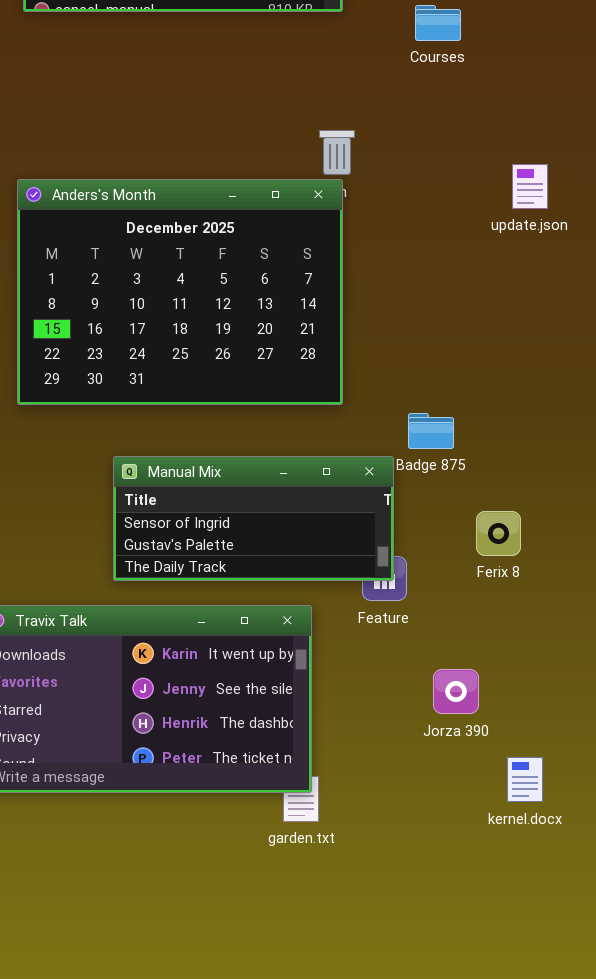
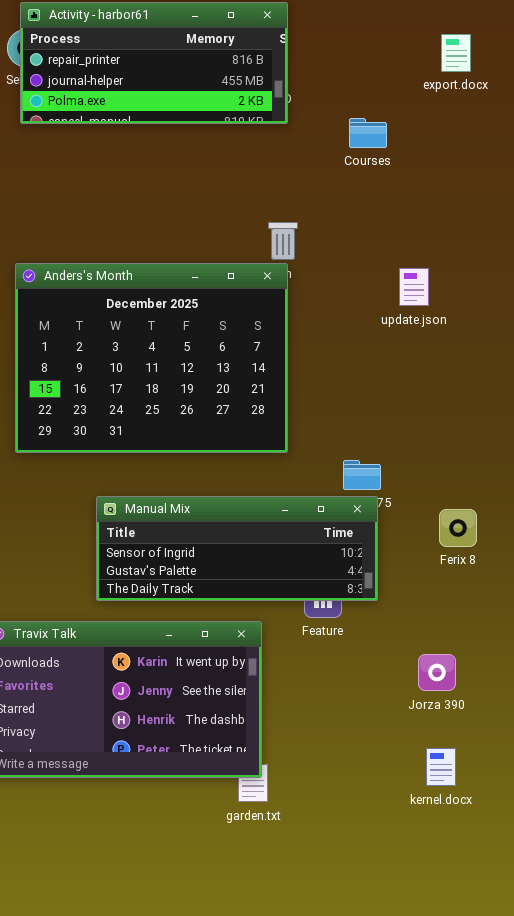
update.json: [512,164,548,209] -> [399,268,429,306], moved
Manual Mix: [113,456,394,581] -> [96,496,378,601], resized
Ferix 8: [476,511,521,556] -> [439,509,477,547], moved
Jorza 390: [433,669,479,714] -> [418,654,456,691], moved

